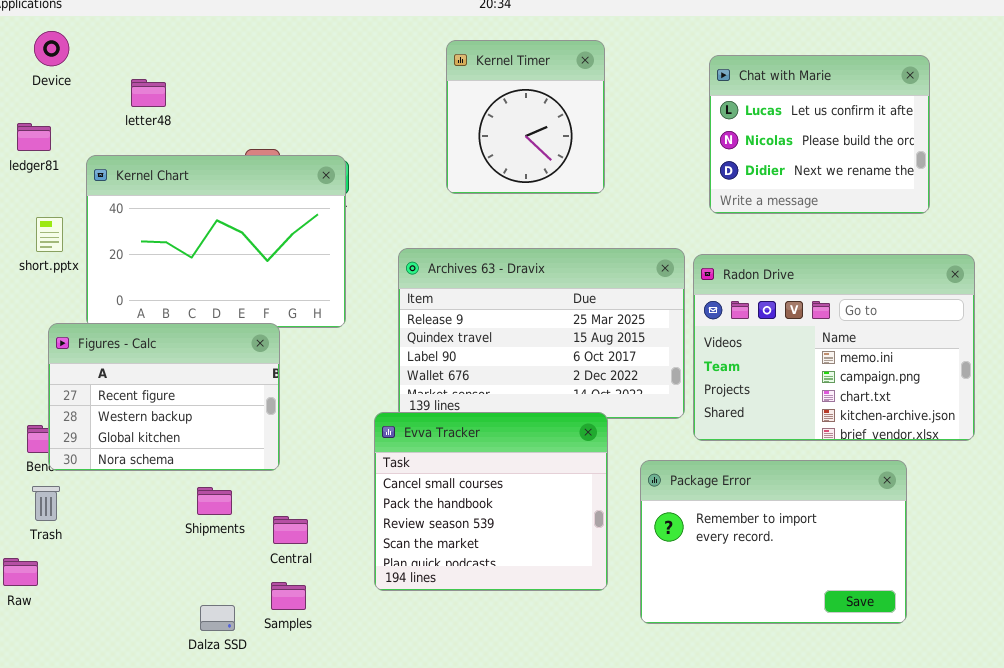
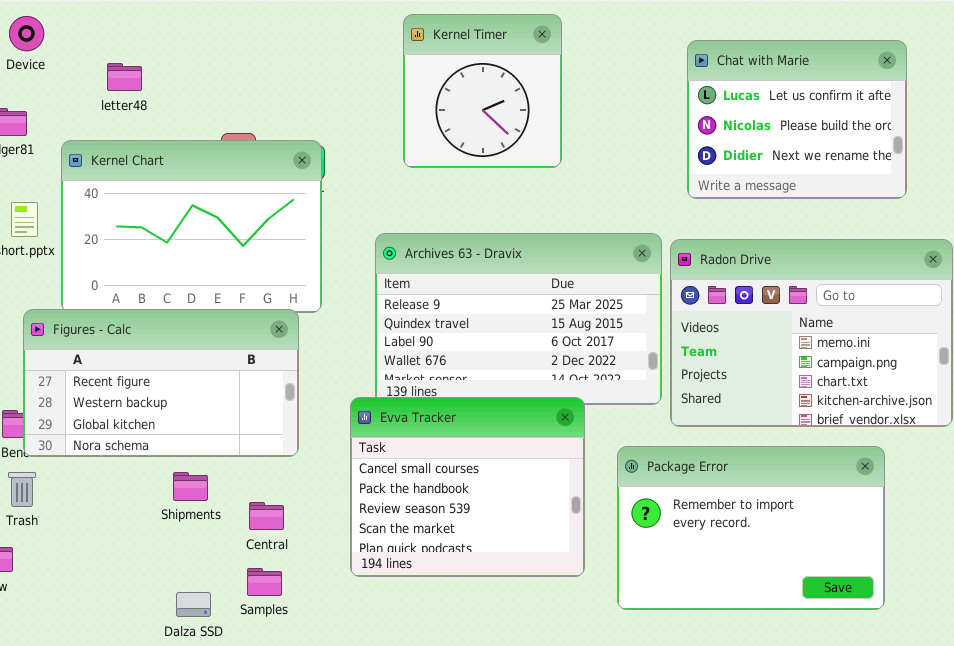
Kernel Timer: [446,40,605,194] -> [403,14,562,168], moved
Figures - Calc: [48,323,280,471] -> [23,309,299,457], resized

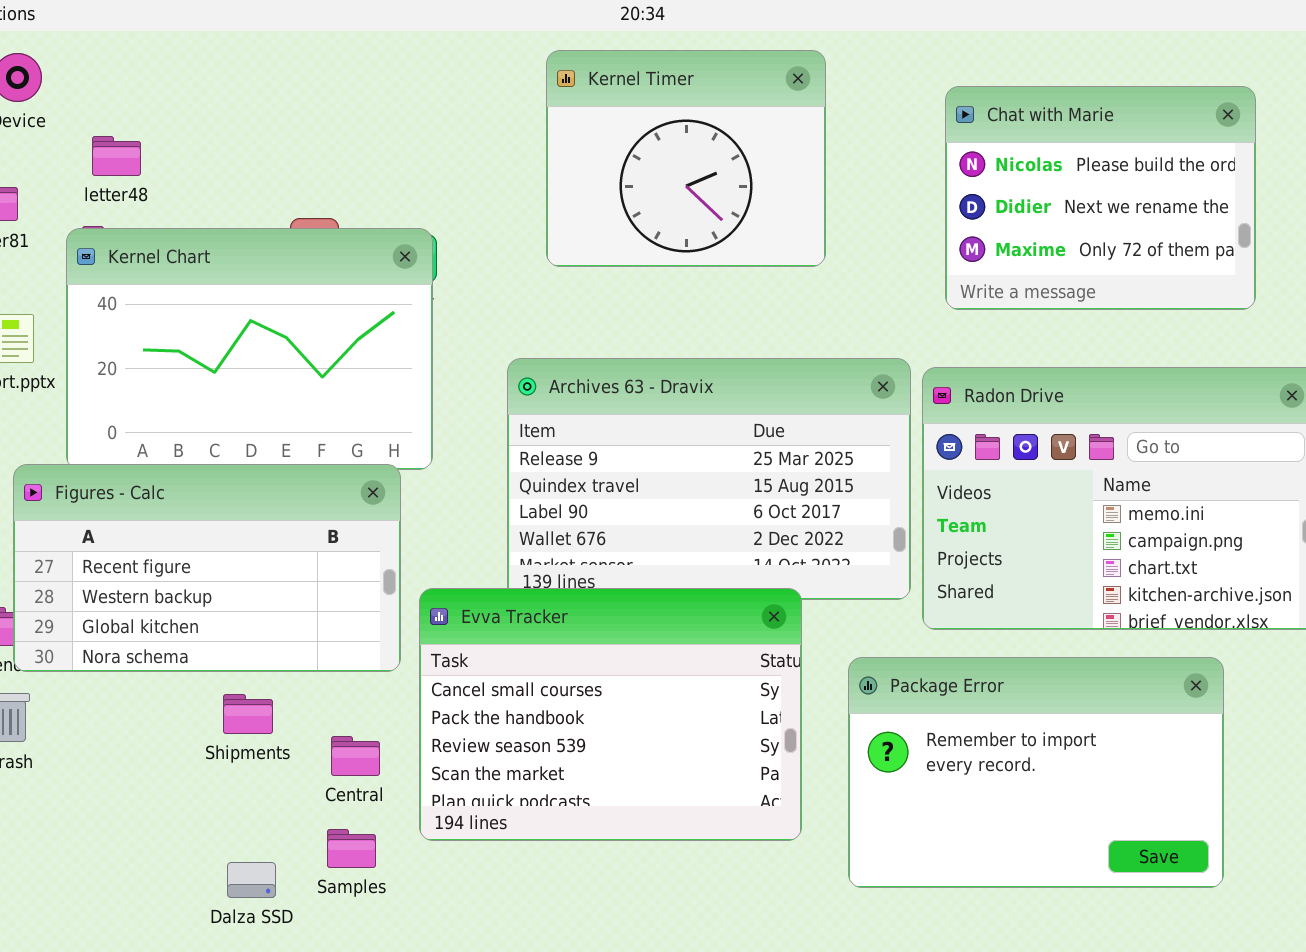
Kernel Timer: [403,14,562,168] -> [546,50,826,267], resized
Chat with Marie: [687,40,907,199] -> [945,86,1256,310], scrolled down 1 row
letter48: [107,63,142,91] -> [92,136,141,176], moved
Evva Tracker: [350,397,585,577] -> [419,588,802,841], resized

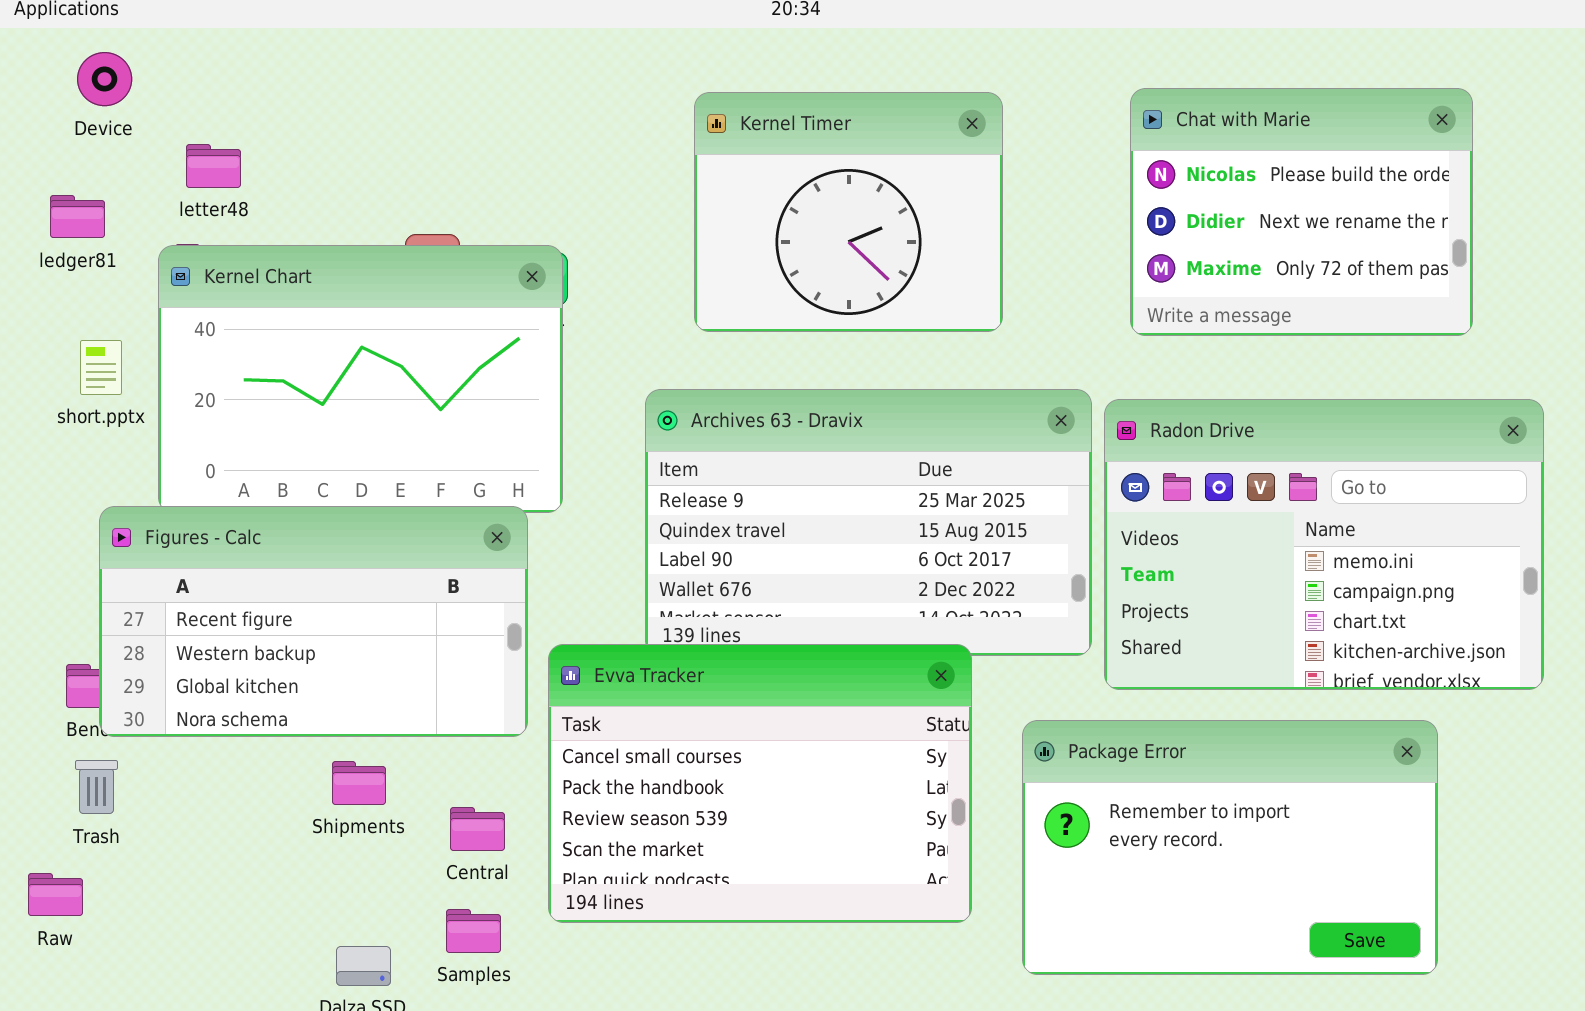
Kernel Timer: [546,50,826,267] -> [694,92,1003,332], moved

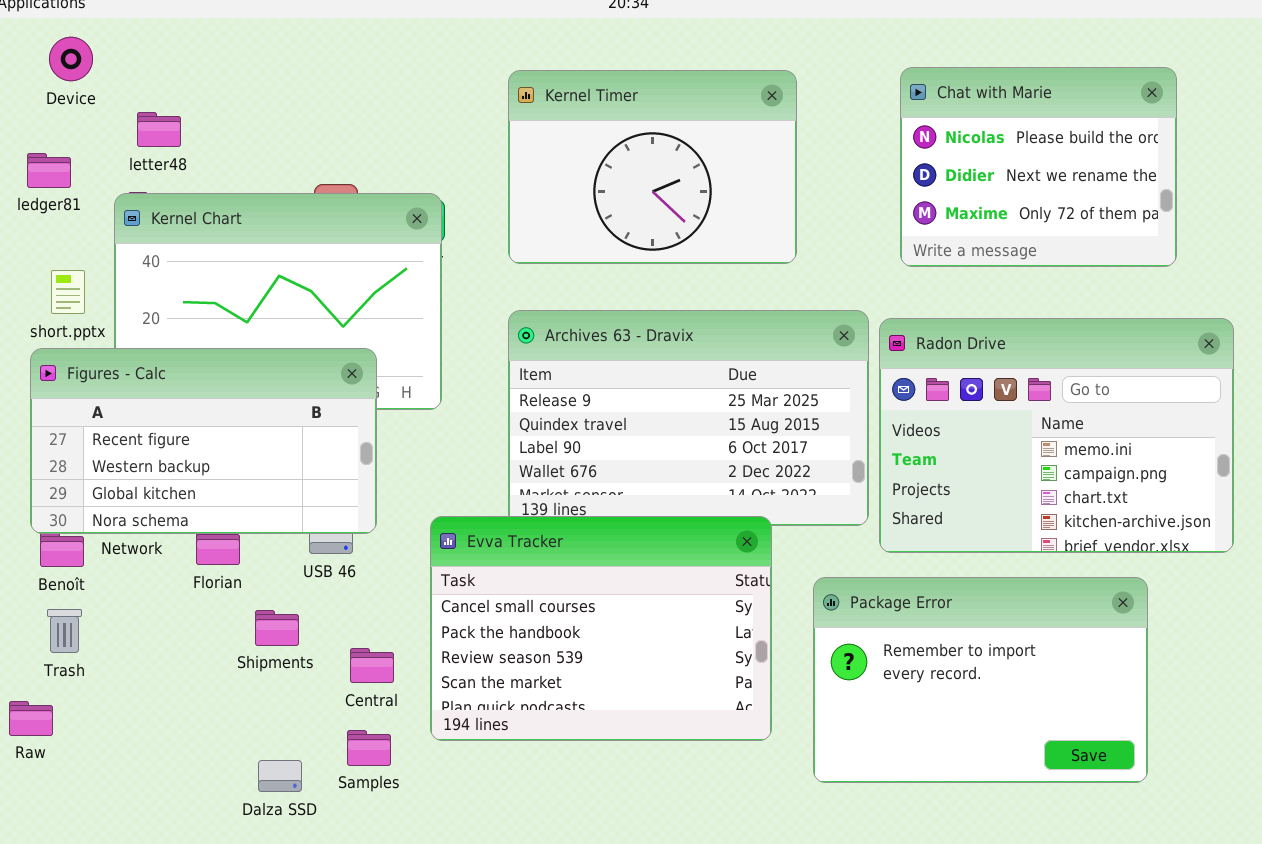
Kernel Timer: [694,92,1003,332] -> [508,70,797,264], resized
Figures - Calc: [99,506,528,737] -> [30,348,377,534], moved

